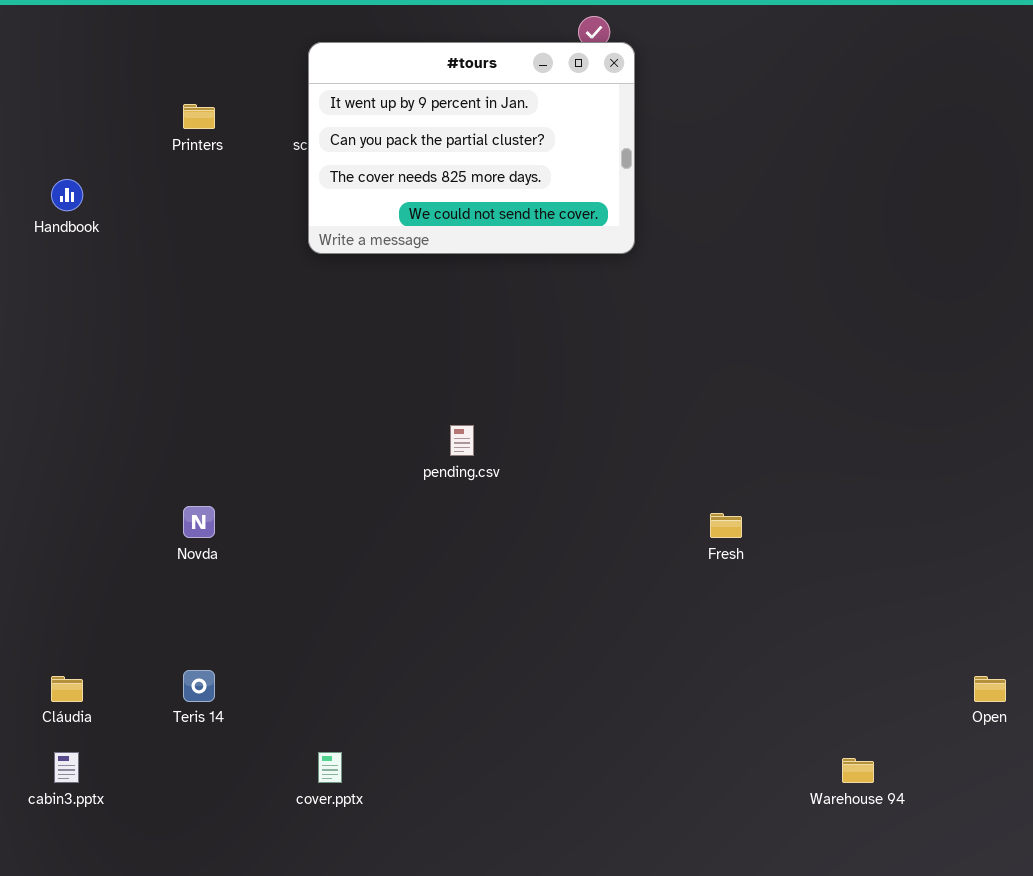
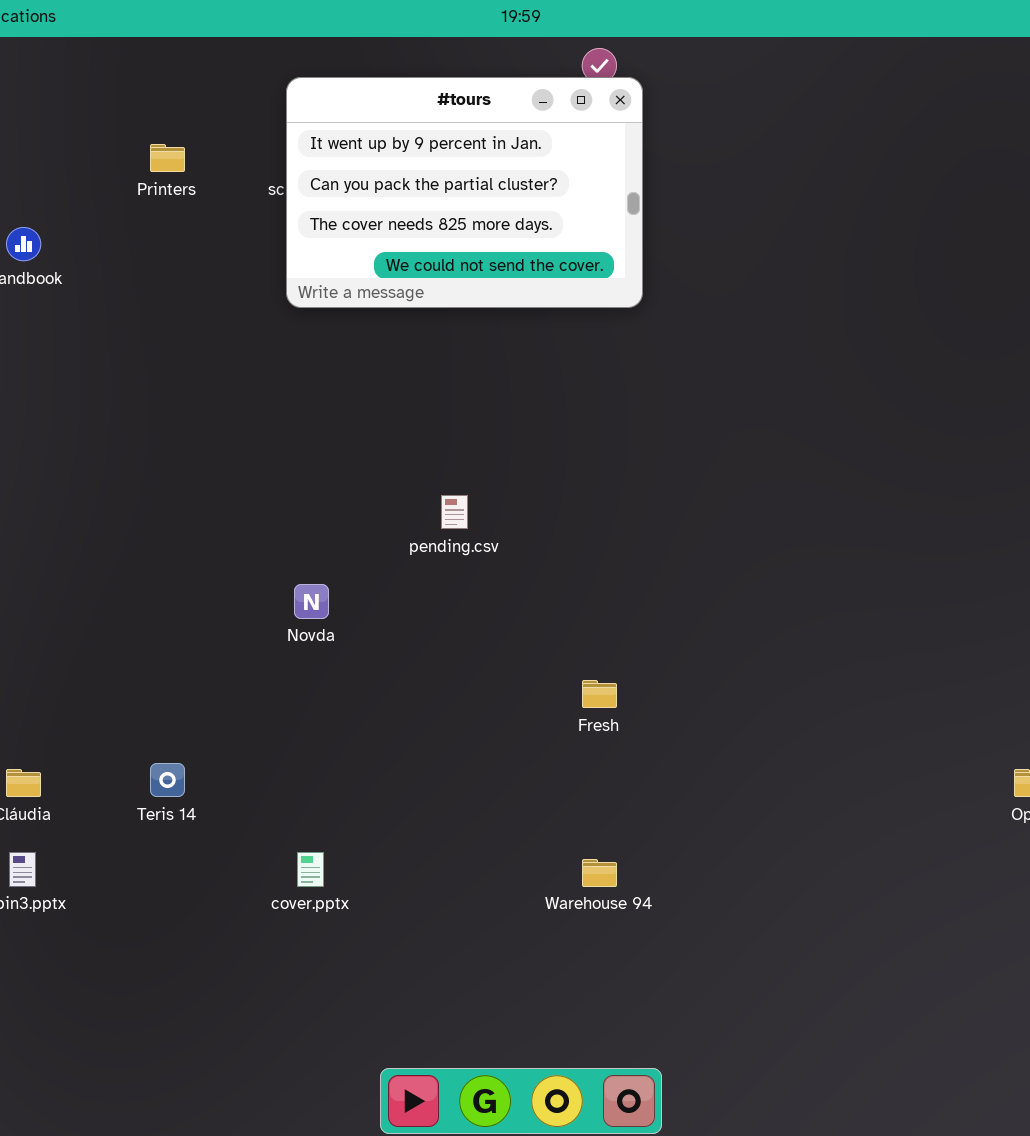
Novda: [183,506,215,538] -> [294,584,329,619], moved
Fresh: [710,513,742,538] -> [582,680,617,708], moved
Warehouse 94: [842,758,874,783] -> [582,859,617,887], moved

